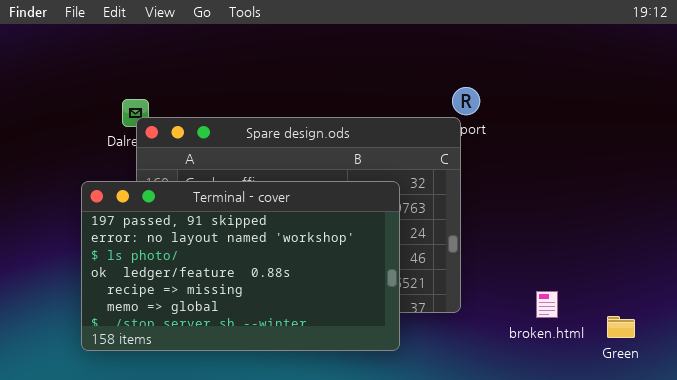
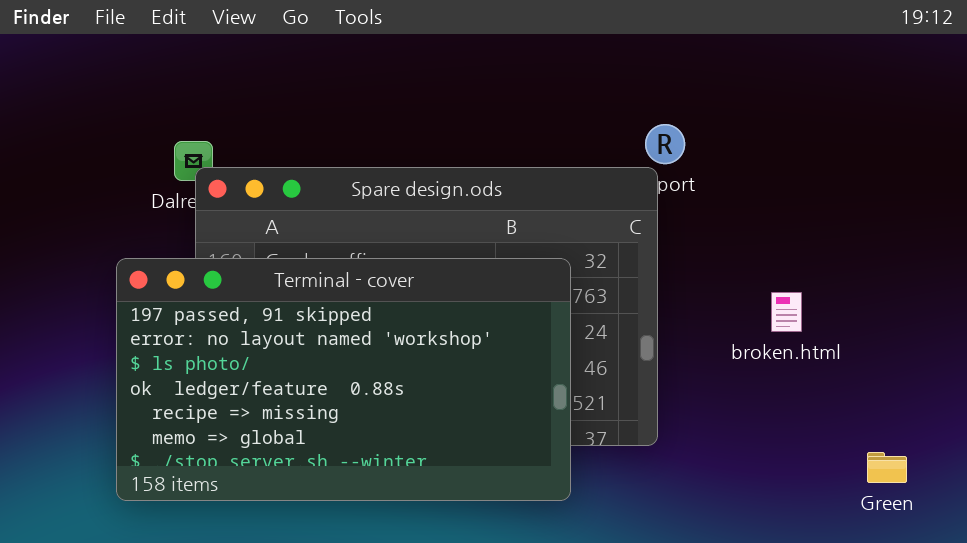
broken.html: [536,291,558,318] -> [771,292,802,332], moved

